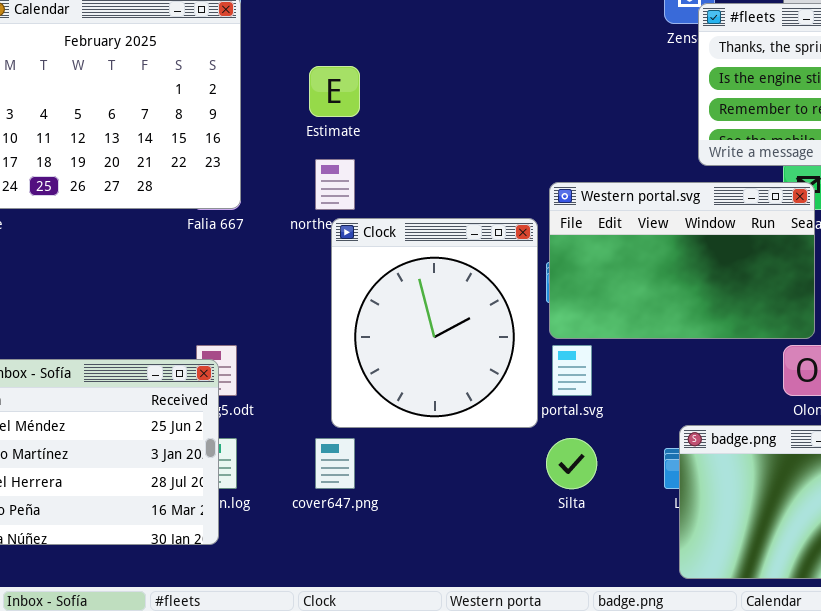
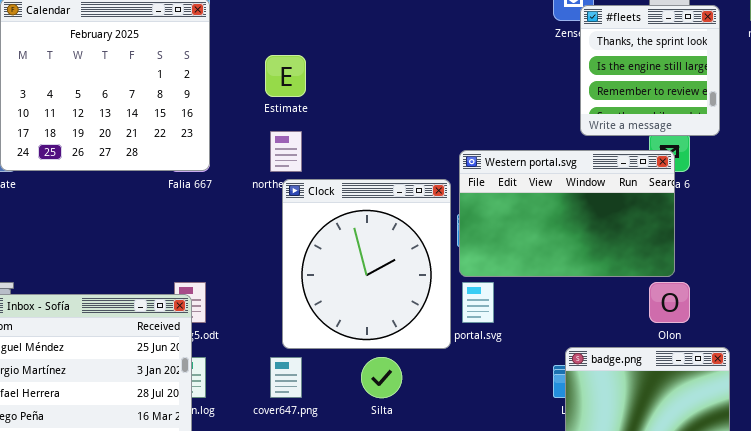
Silta: [546,438,597,489] -> [361,357,402,398], moved

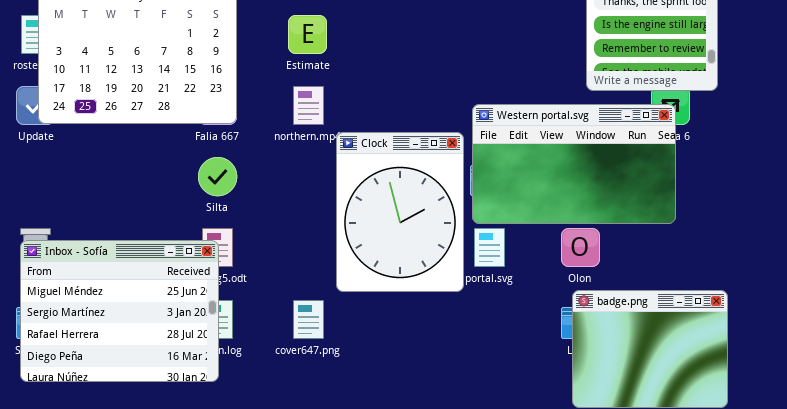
Clock: [282,179,451,349] -> [336,132,464,292], resized
Olon: [649,282,690,323] -> [561,228,600,267], moved
Silta: [361,357,402,398] -> [198,157,237,196], moved

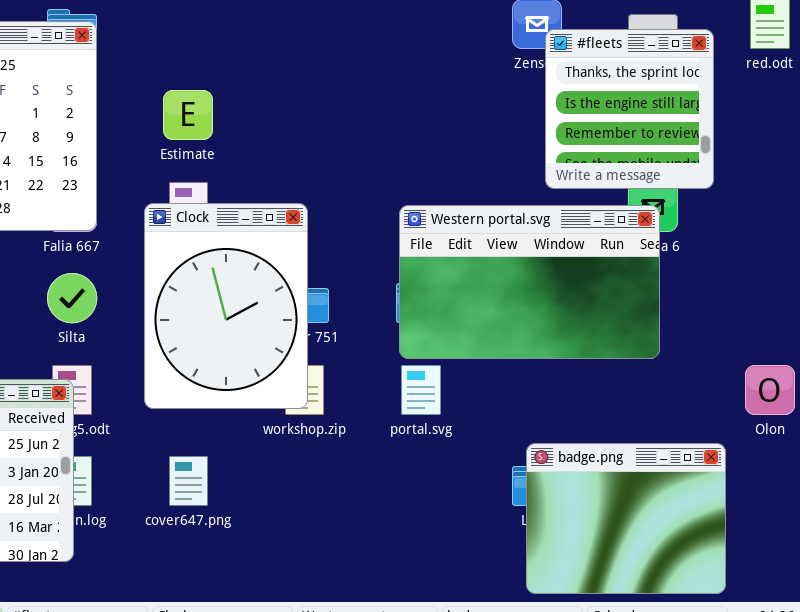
Clock: [336,132,464,292] -> [144,203,308,409], moved
Olon: [561,228,600,267] -> [745,365,795,415], moved

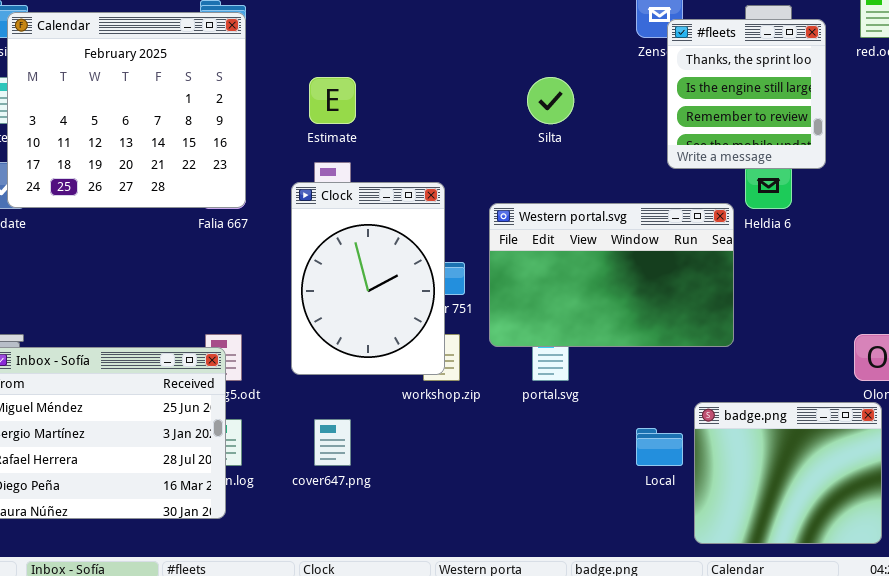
Western portal.svg: [399,205,660,359] -> [489,203,734,347], moved
Silta: [47,273,97,323] -> [527,77,574,124], moved
badge.png: [526,443,726,594] -> [694,402,882,544], moved

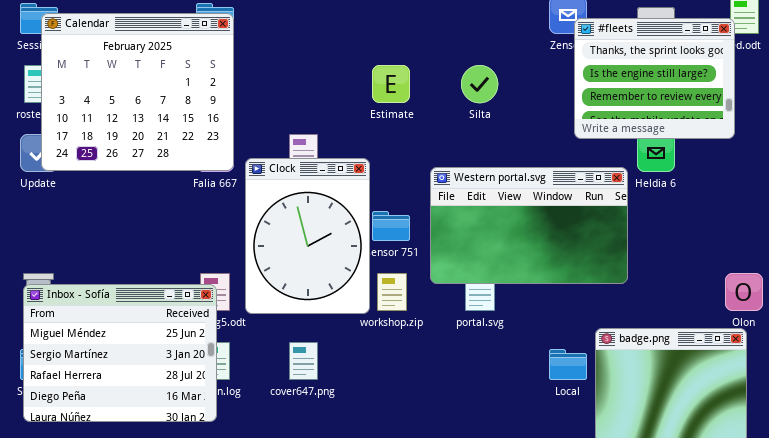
#fleets: [667,19,826,169] -> [574,18,735,139], resized
Estimate: [309,77,356,124] -> [372,65,410,103], moved
Clock: [291,182,445,375] -> [245,158,370,314], moved

